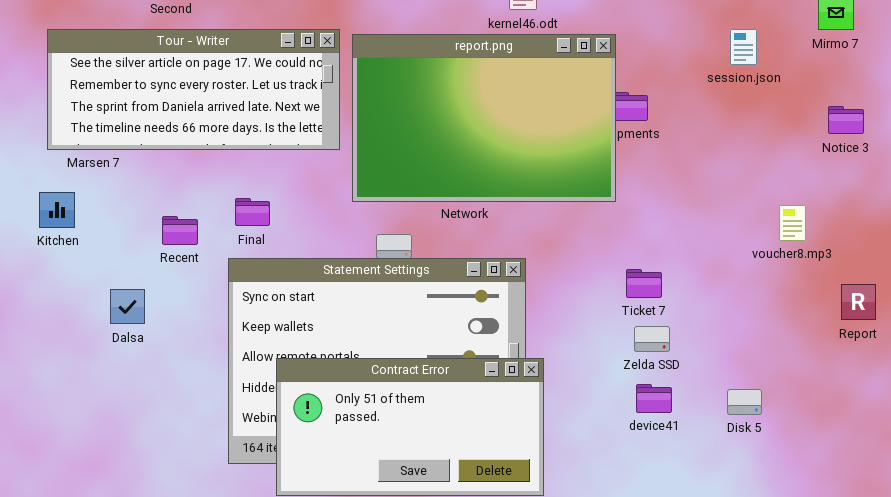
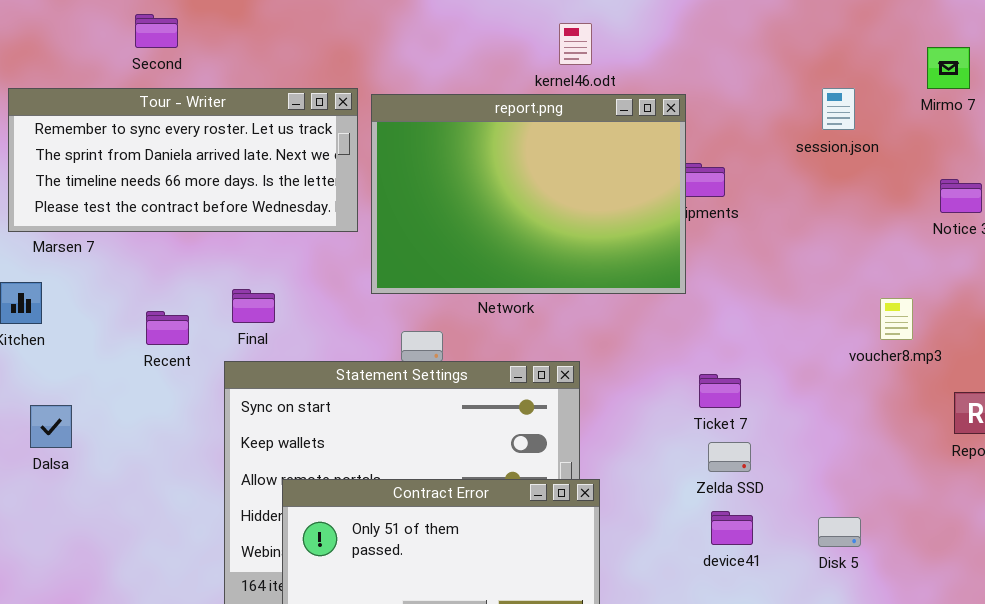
Tour - Writer: [47,29,340,150] -> [8,88,358,232], scrolled down 1 row
Dalsa: [110,289,145,324] -> [30,405,72,448], moved

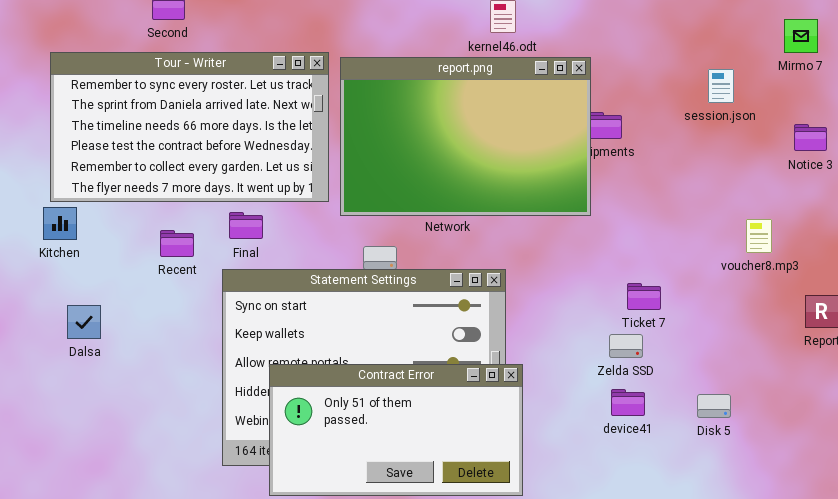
Tour - Writer: [8,88,358,232] -> [50,52,329,202], resized
session.json: [822,88,855,130] -> [708,69,734,103], moved
Ticket 7: [699,374,741,408] -> [627,283,661,310], moved

